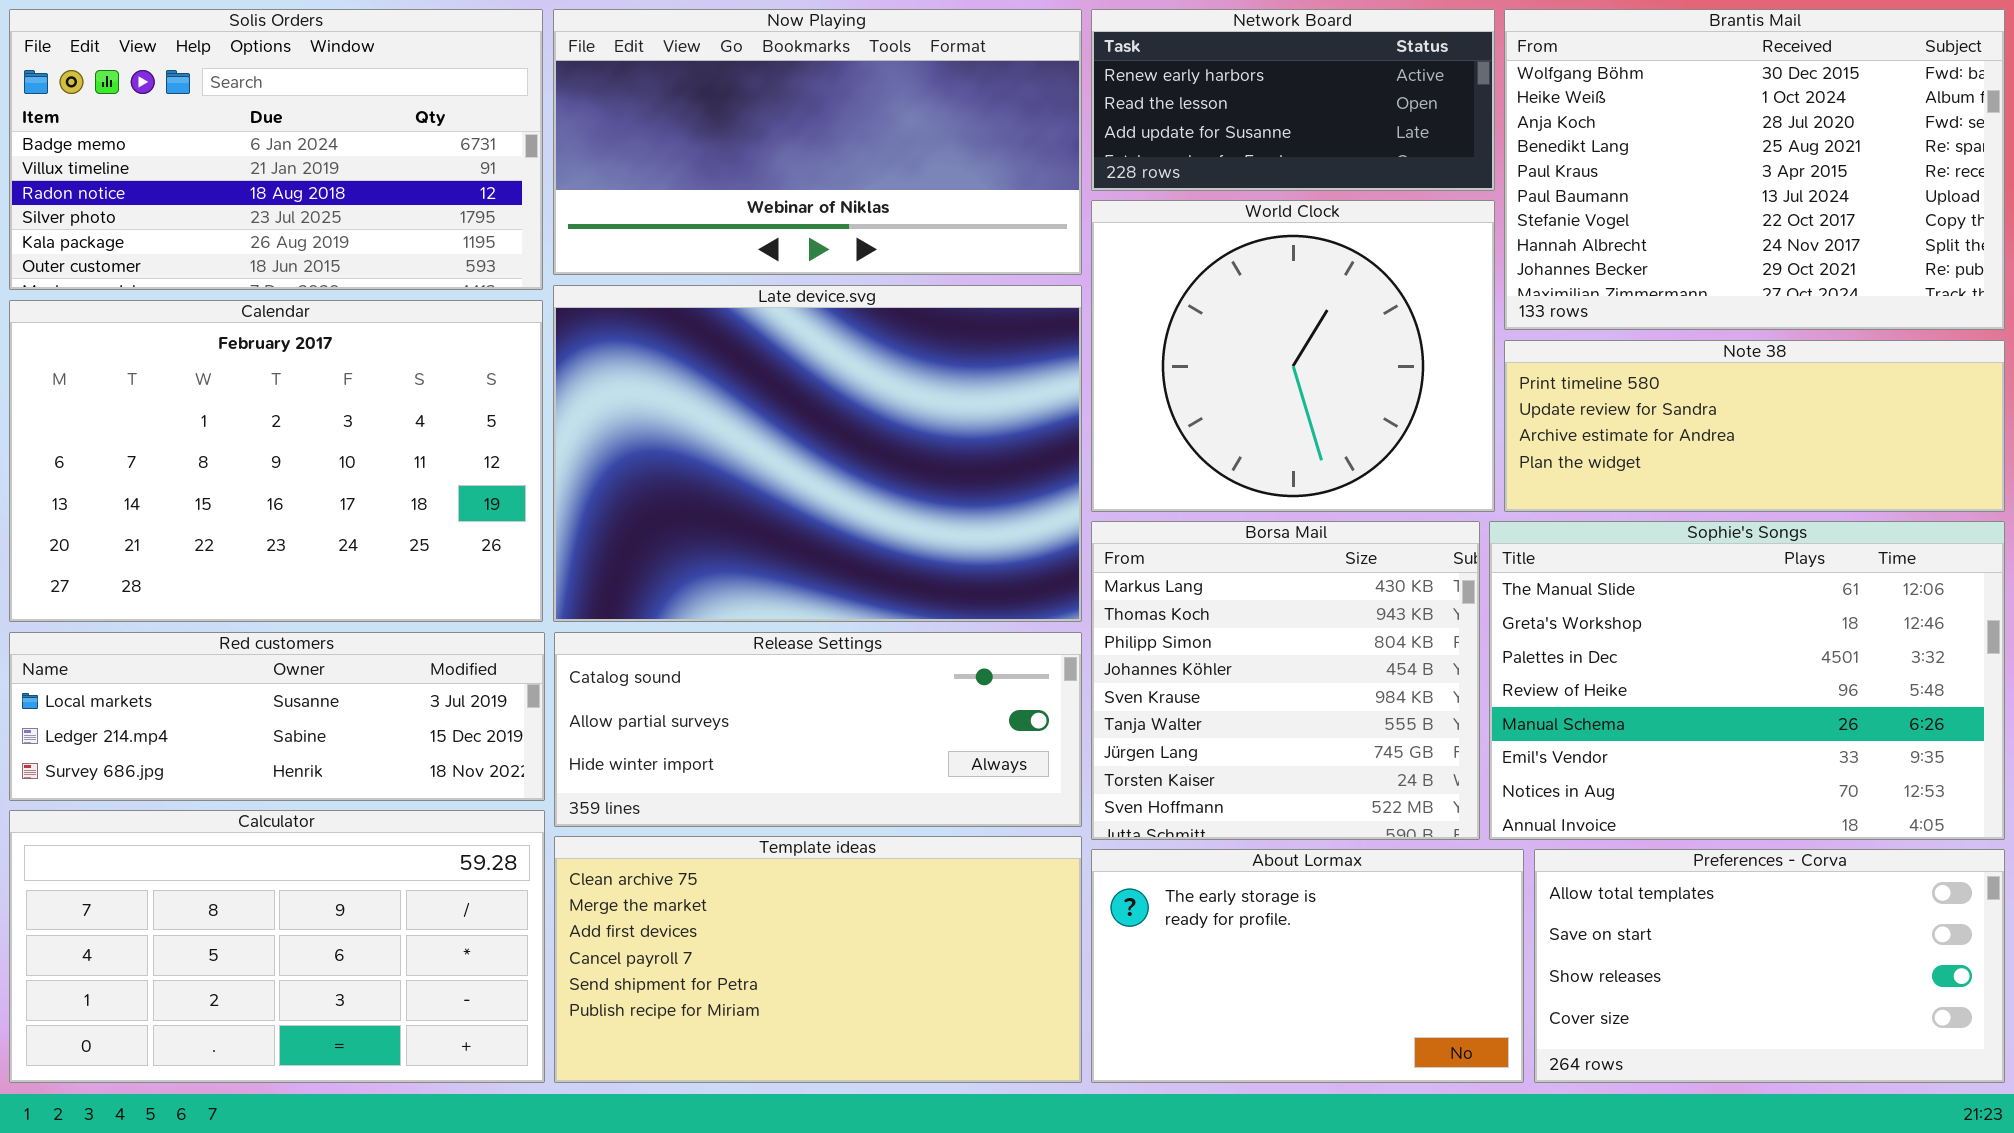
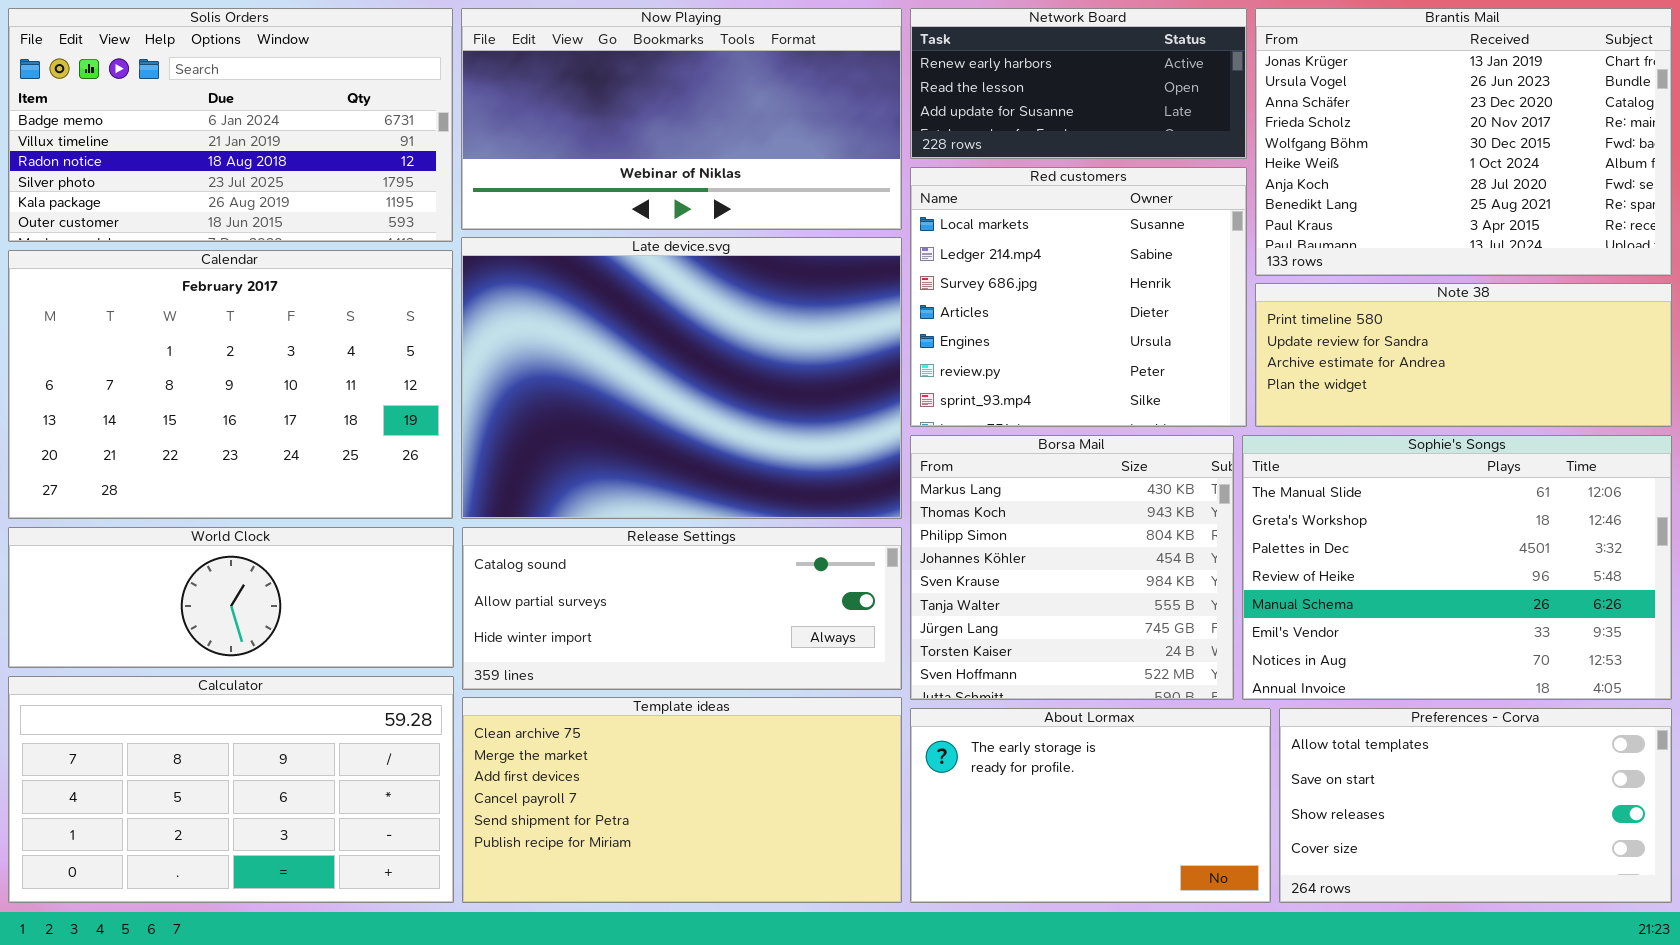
Brantis Mail: [1504,9,2005,330] -> [1255,8,1672,276], scrolled up 4 rows
World Clock: [1091,200,1495,512] -> [8,527,454,668], moved, resized
Red customers: [9,632,545,801] -> [910,167,1247,427], moved, resized

